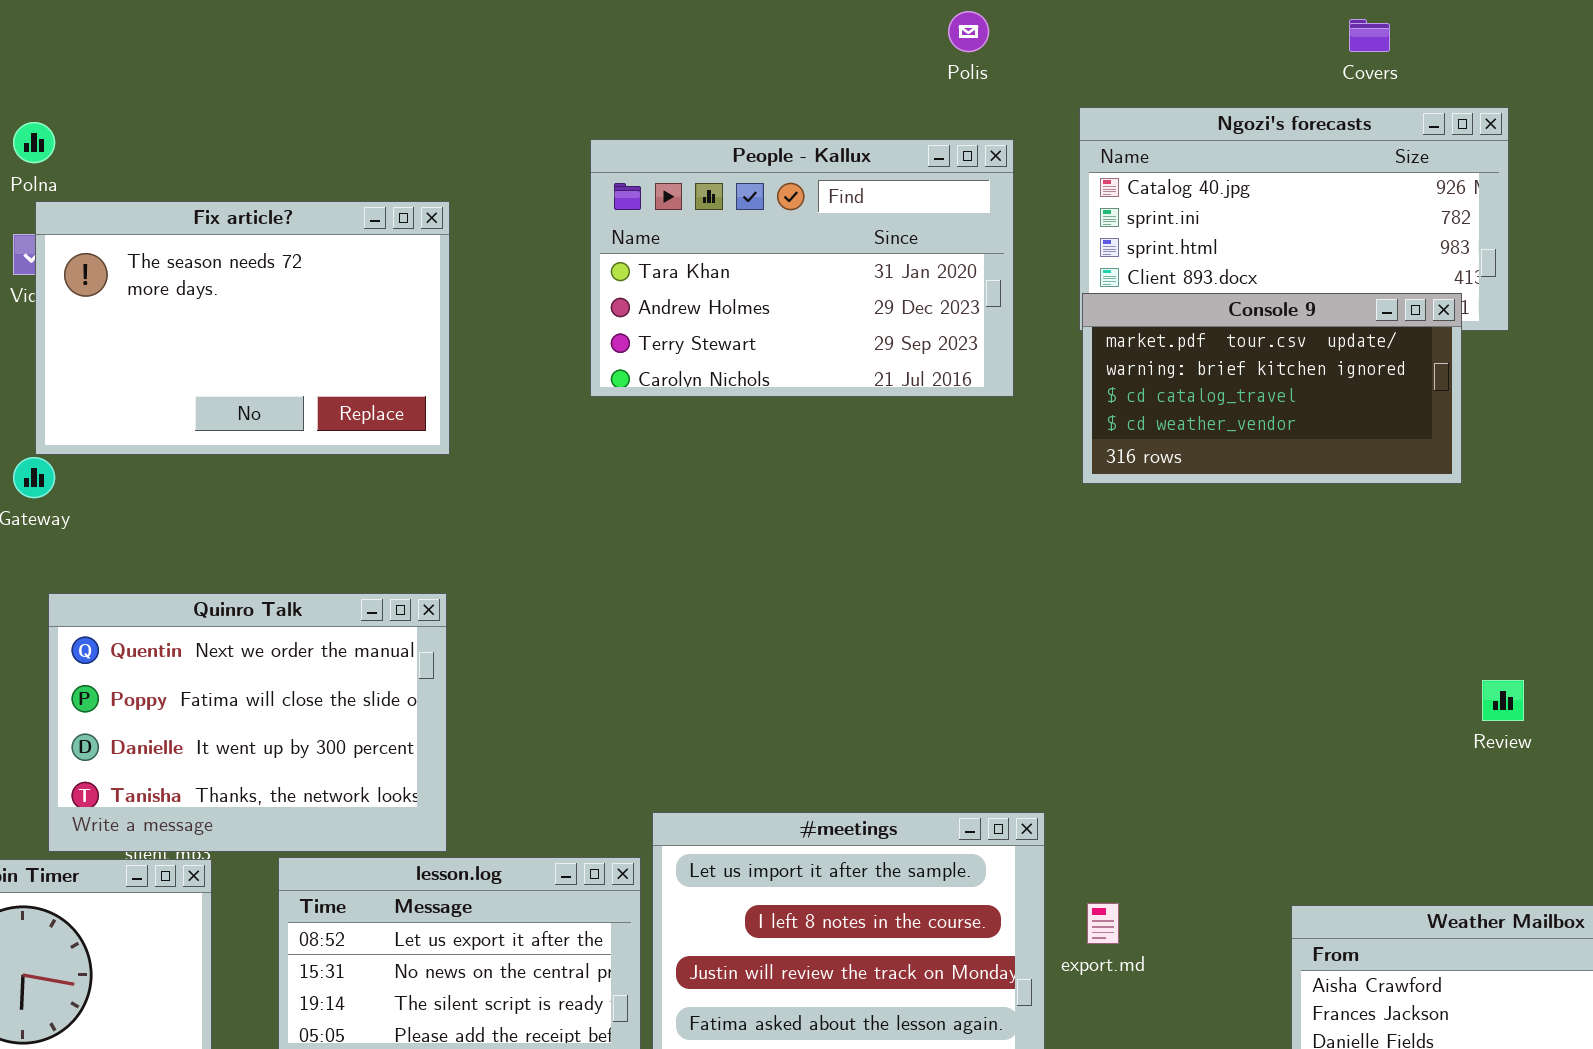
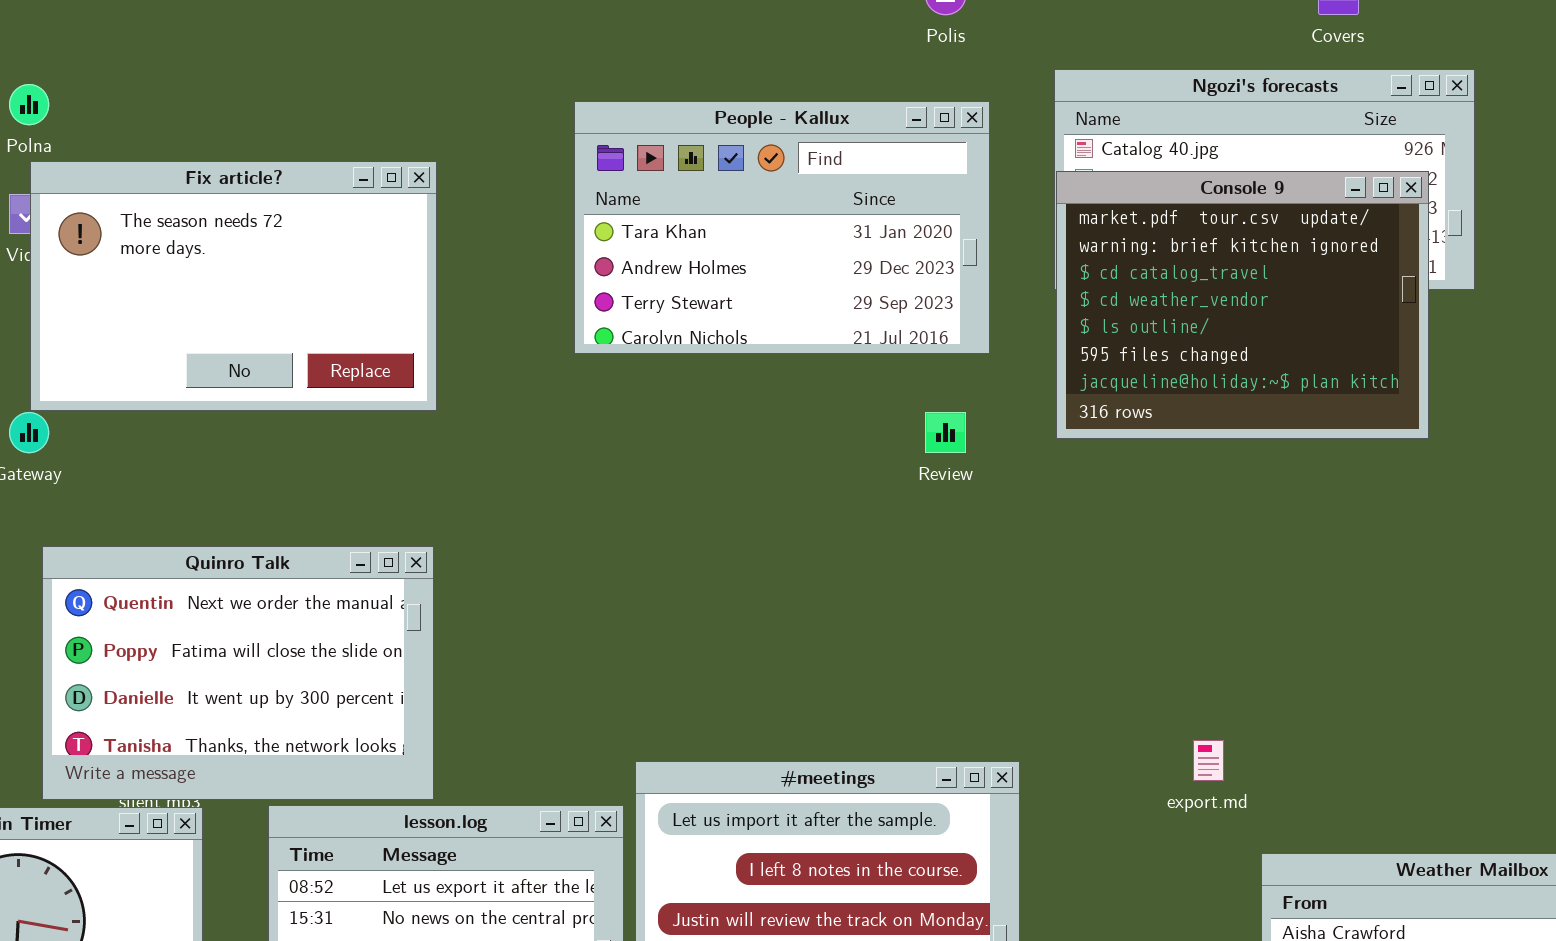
Console 9: [1082,293,1462,484] -> [1056,171,1429,439], resized
Review: [1482,680,1524,721] -> [925,412,966,453], moved
export.md: [1087,903,1119,944] -> [1193,740,1224,781], moved

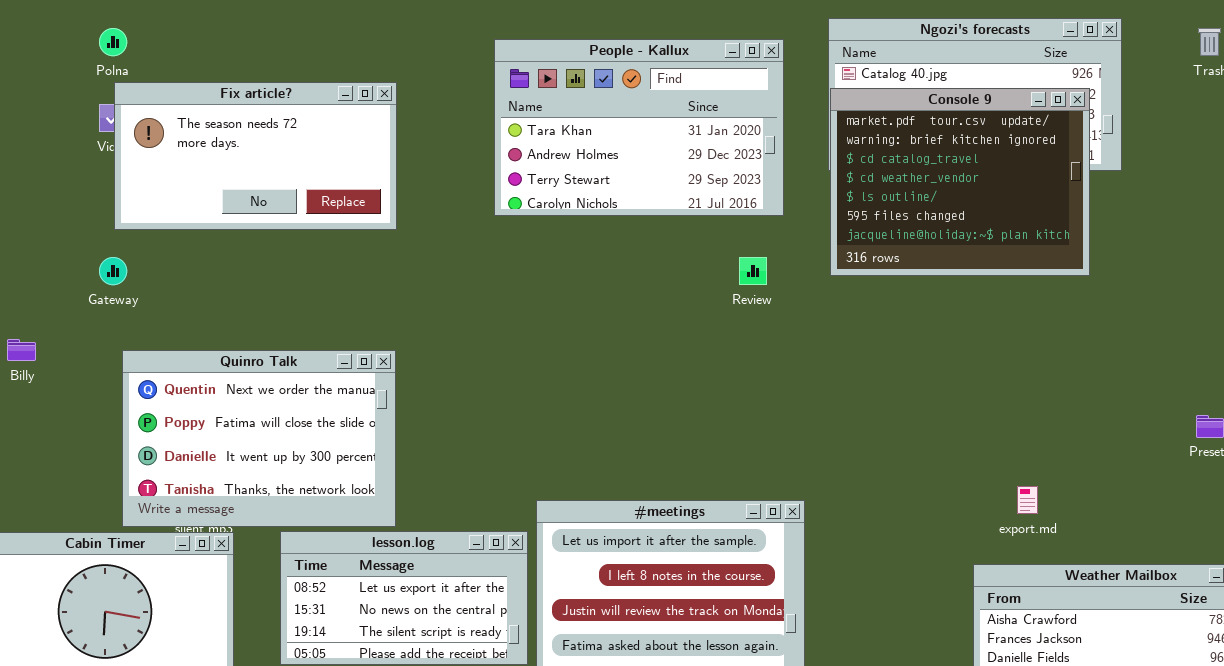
Fix article?: [30,161,437,411] -> [114,82,397,230], resized
export.md: [1193,740,1224,781] -> [1017,486,1038,514], moved

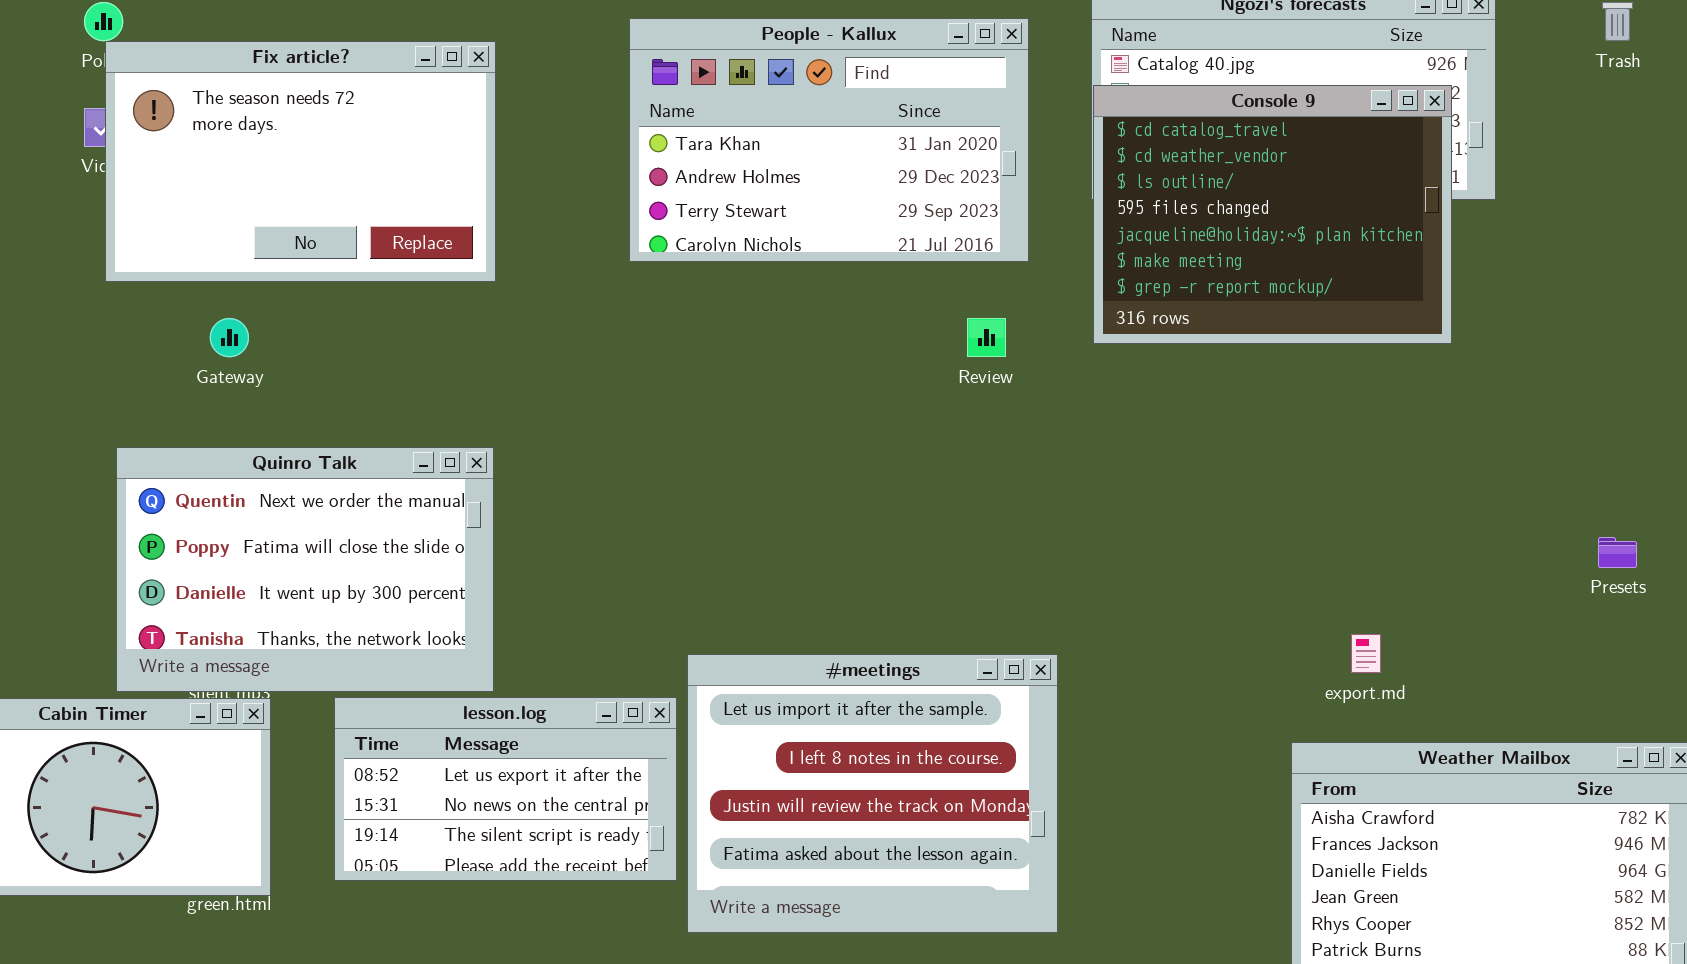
Fix article?: [114,82,397,230] -> [105,41,496,282], resized
Console 9: [830,88,1090,276] -> [1093,85,1452,344], scrolled down 2 rows
Gateway: [99,257,127,285] -> [210,318,249,357], moved

